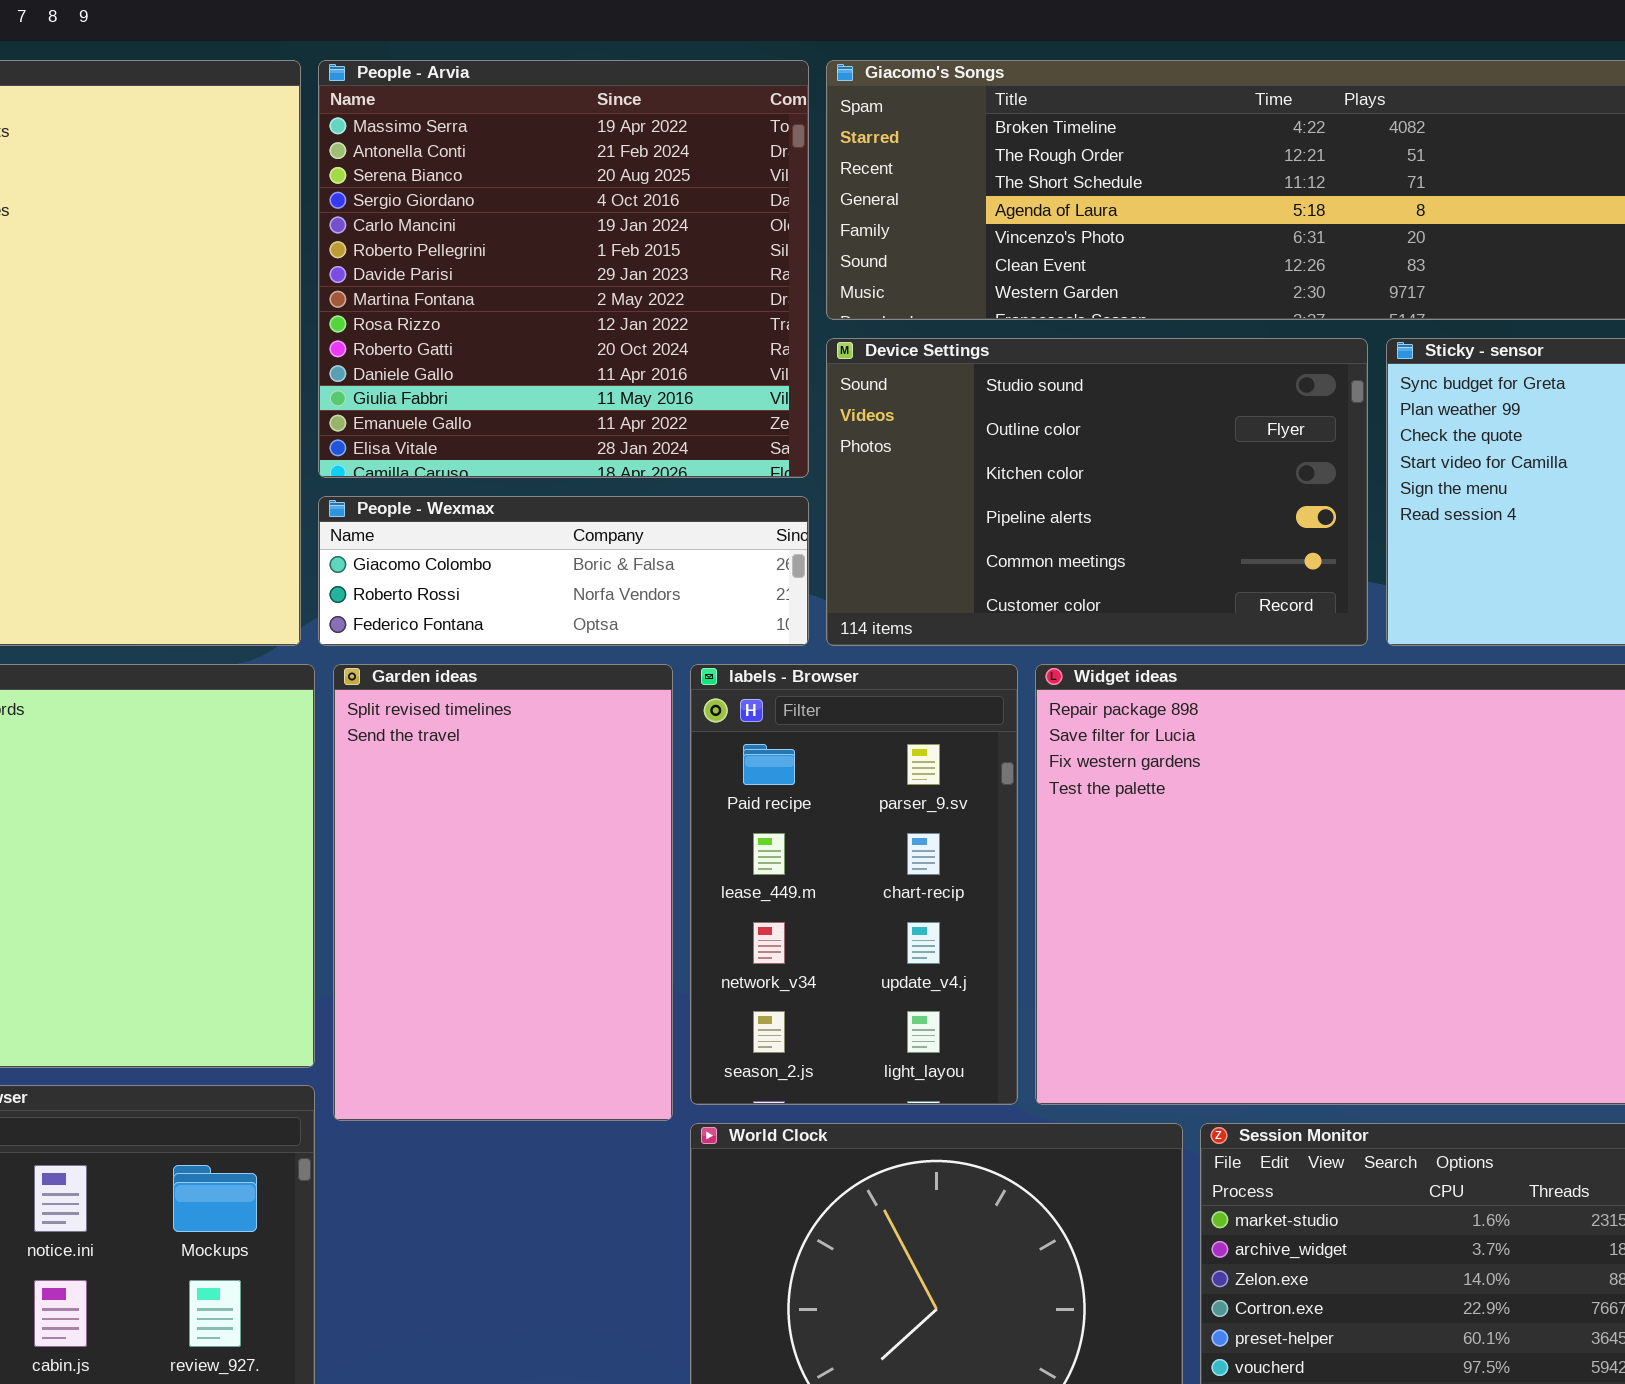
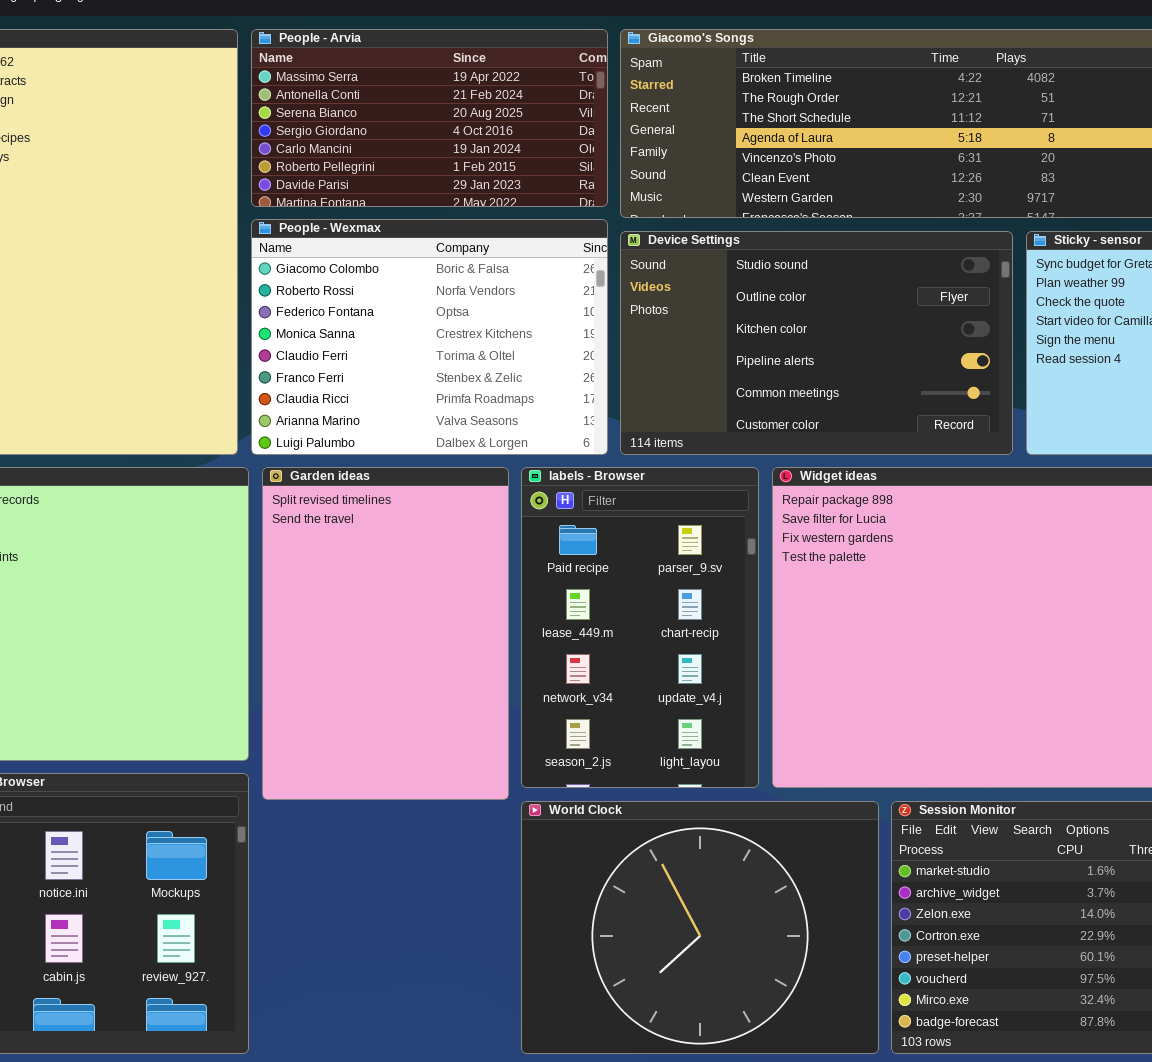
People - Arvia: [318,60,809,478] -> [251,29,608,207], resized
People - Wexmax: [318,496,809,646] -> [251,219,608,455], resized

